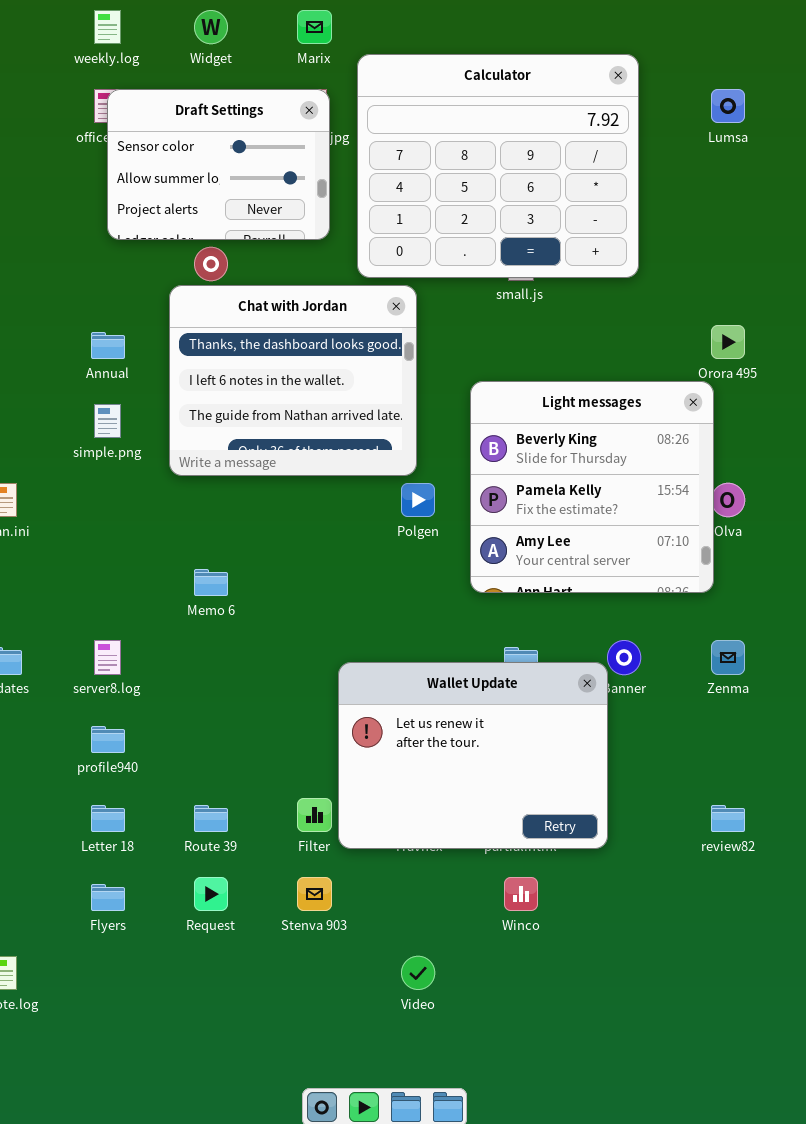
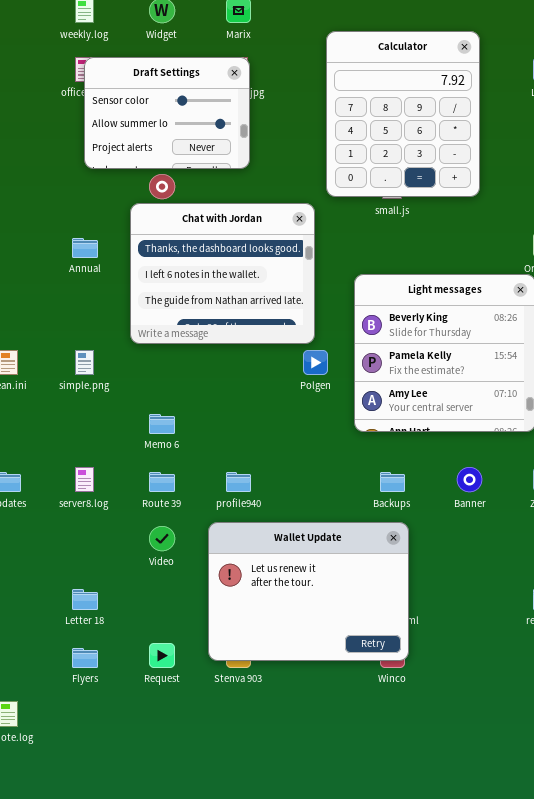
Calculator: [357,54,639,278] -> [326,31,480,197], resized
simple.png: [94,404,121,438] -> [75,350,94,375], moved
Wallet Update: [338,662,608,849] -> [208,522,409,661], moved
profile940: [91,726,125,753] -> [226,472,251,492], moved
Route 39: [194,805,228,832] -> [149,472,175,492], moved
Video: [401,956,435,990] -> [149,526,175,551], moved

